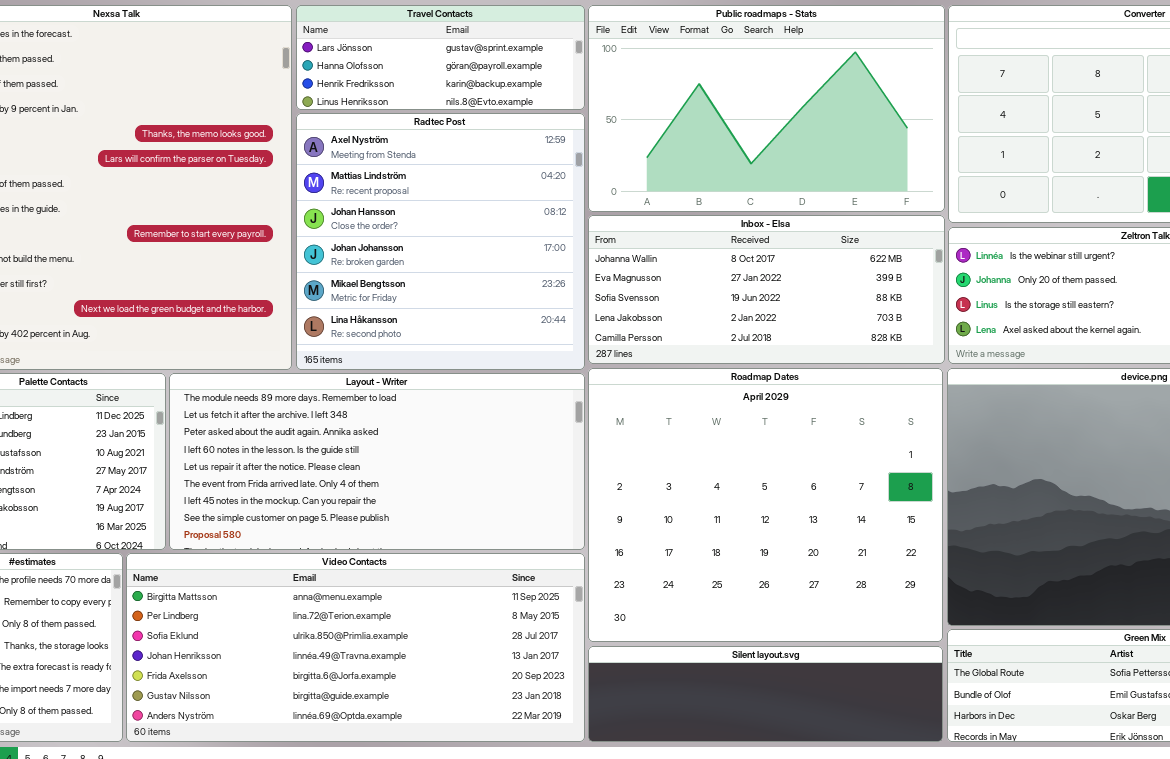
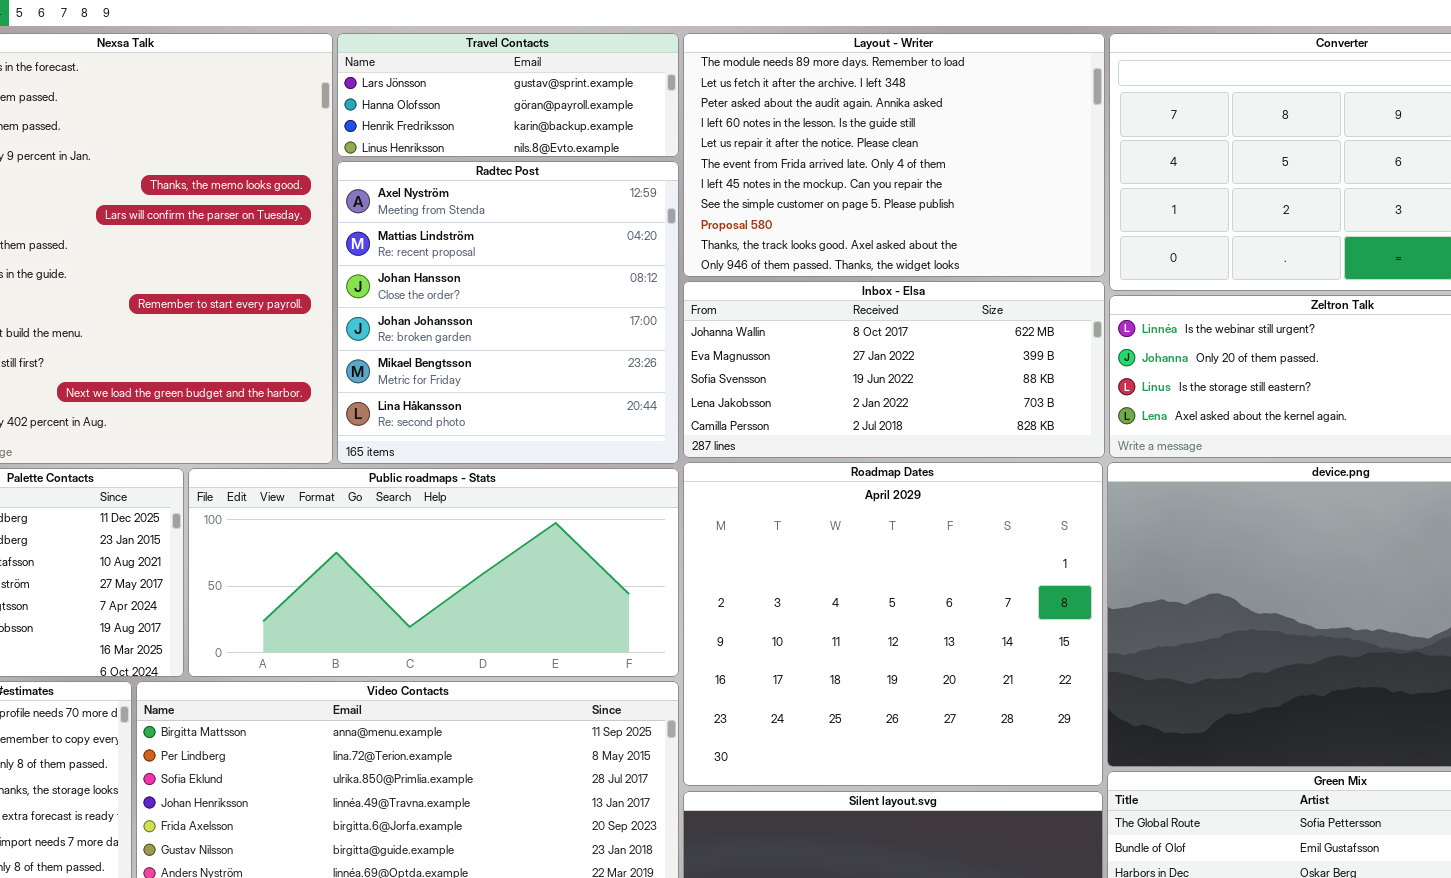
Public roadmaps - Stats: [588,5,945,212] -> [188,468,679,677], moved, resized
Layout - Writer: [169,373,585,550] -> [683,33,1105,277], moved, resized

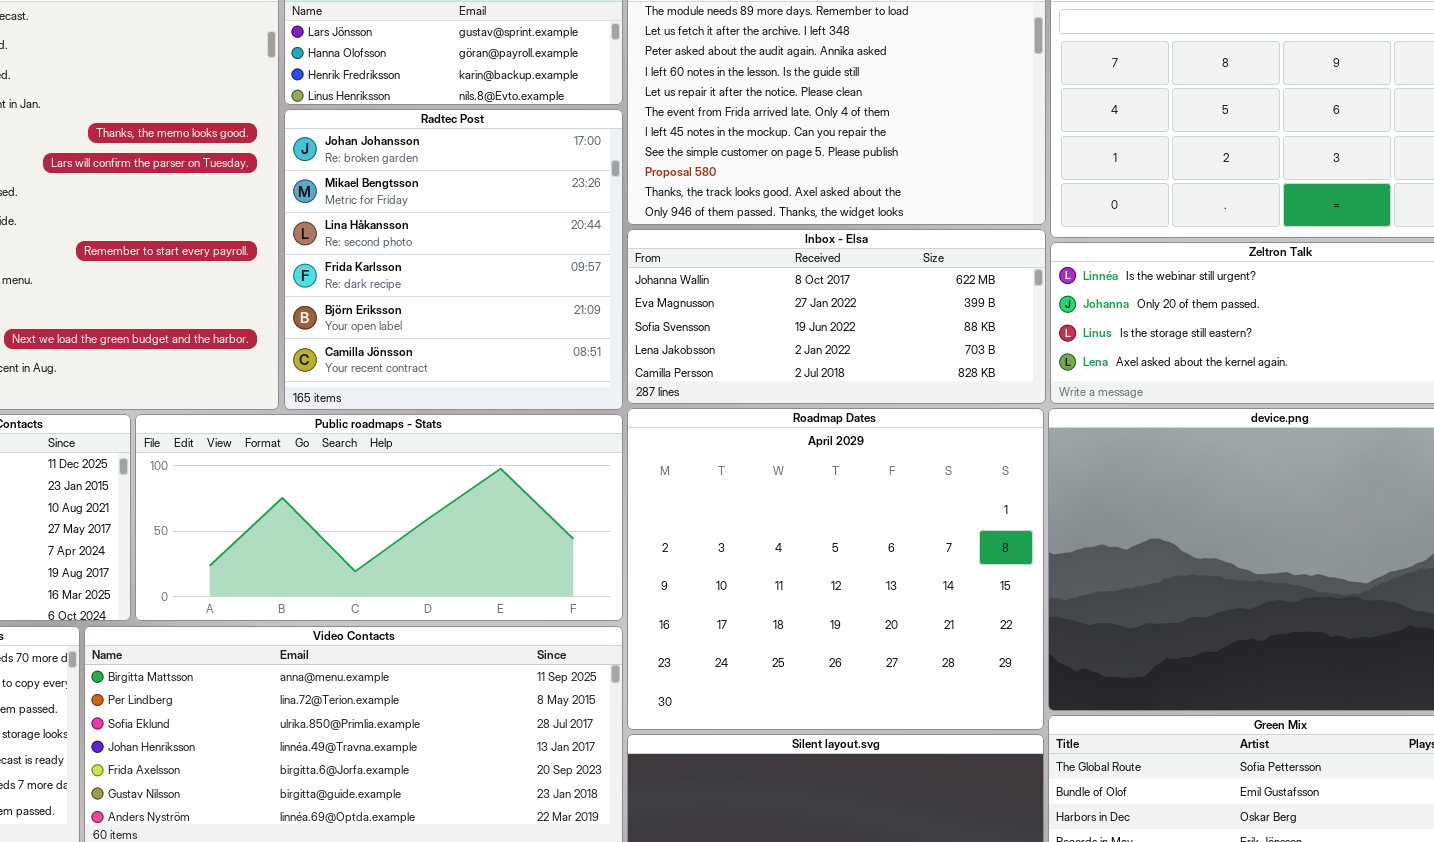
Radtec Post: [337,161,679,464] -> [284,109,623,410], scrolled down 3 rows

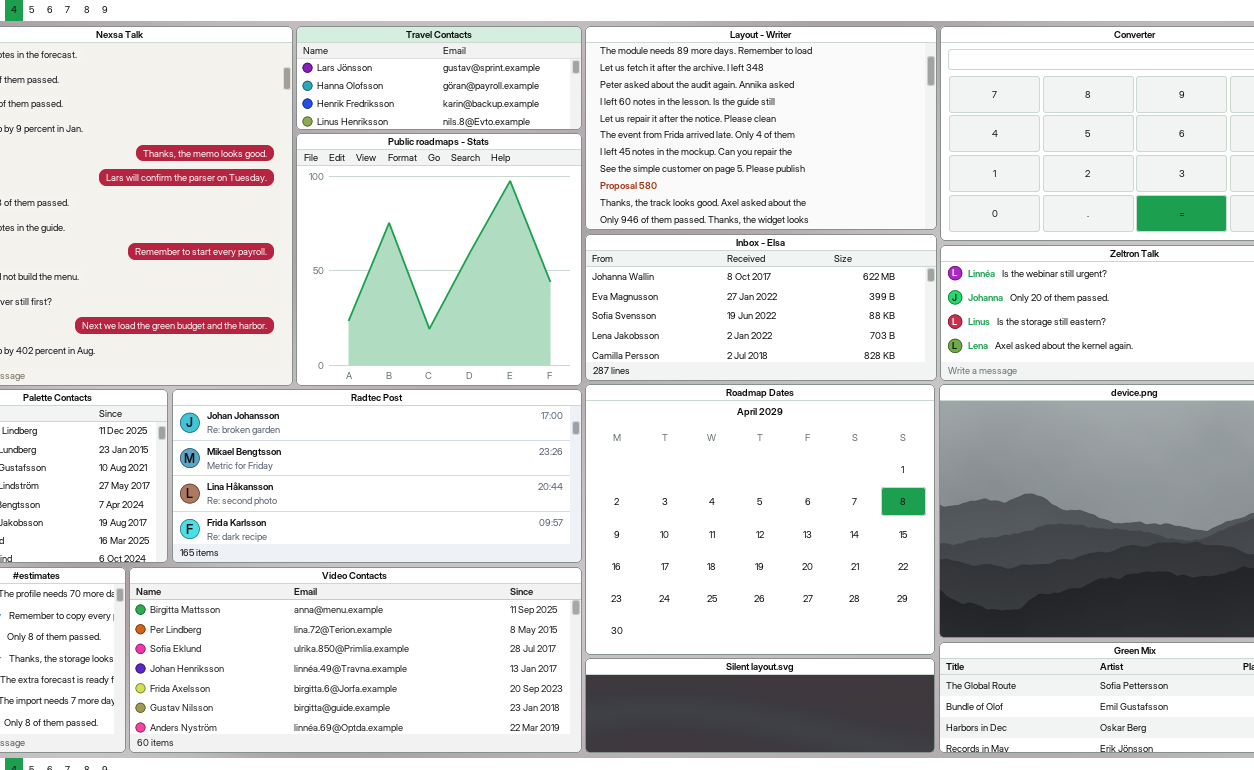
Radtec Post: [284,109,623,410] -> [172,389,582,563], moved, resized
Public roadmaps - Stats: [135,414,623,621] -> [296,133,582,386], moved, resized

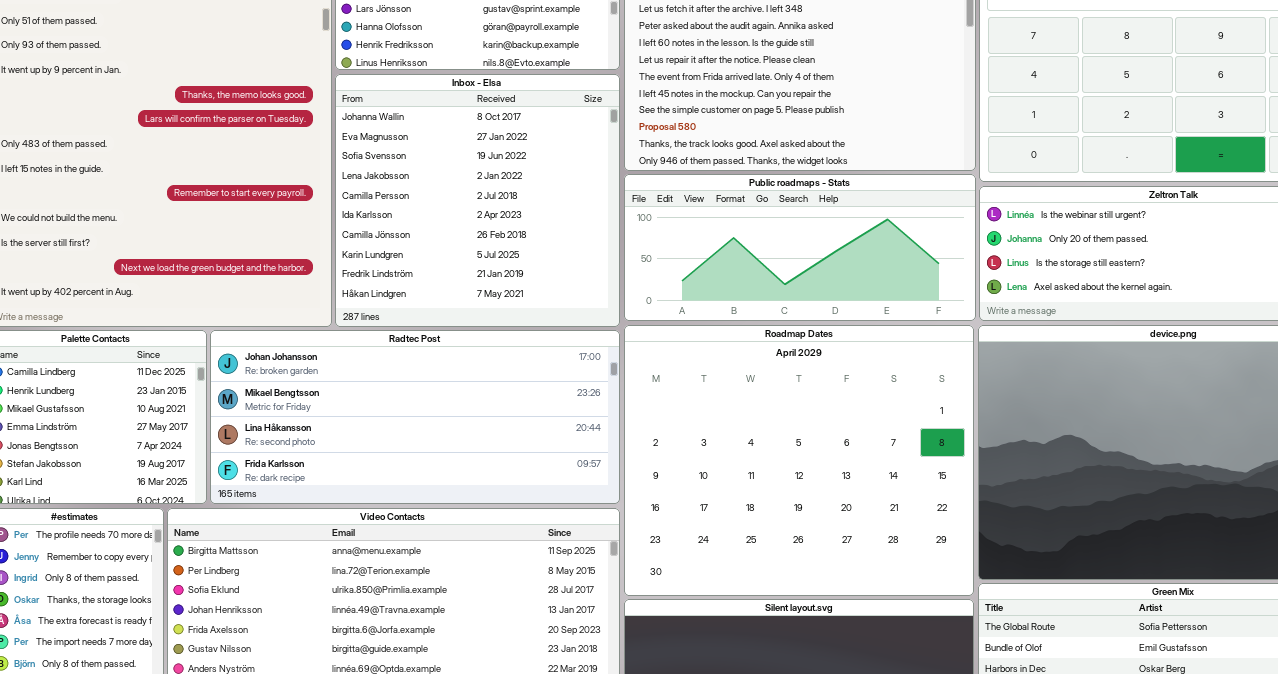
Public roadmaps - Stats: [296,133,582,386] -> [624,174,976,321], moved, resized
Inbox - Elsa: [585,234,937,381] -> [335,74,620,327], moved, resized

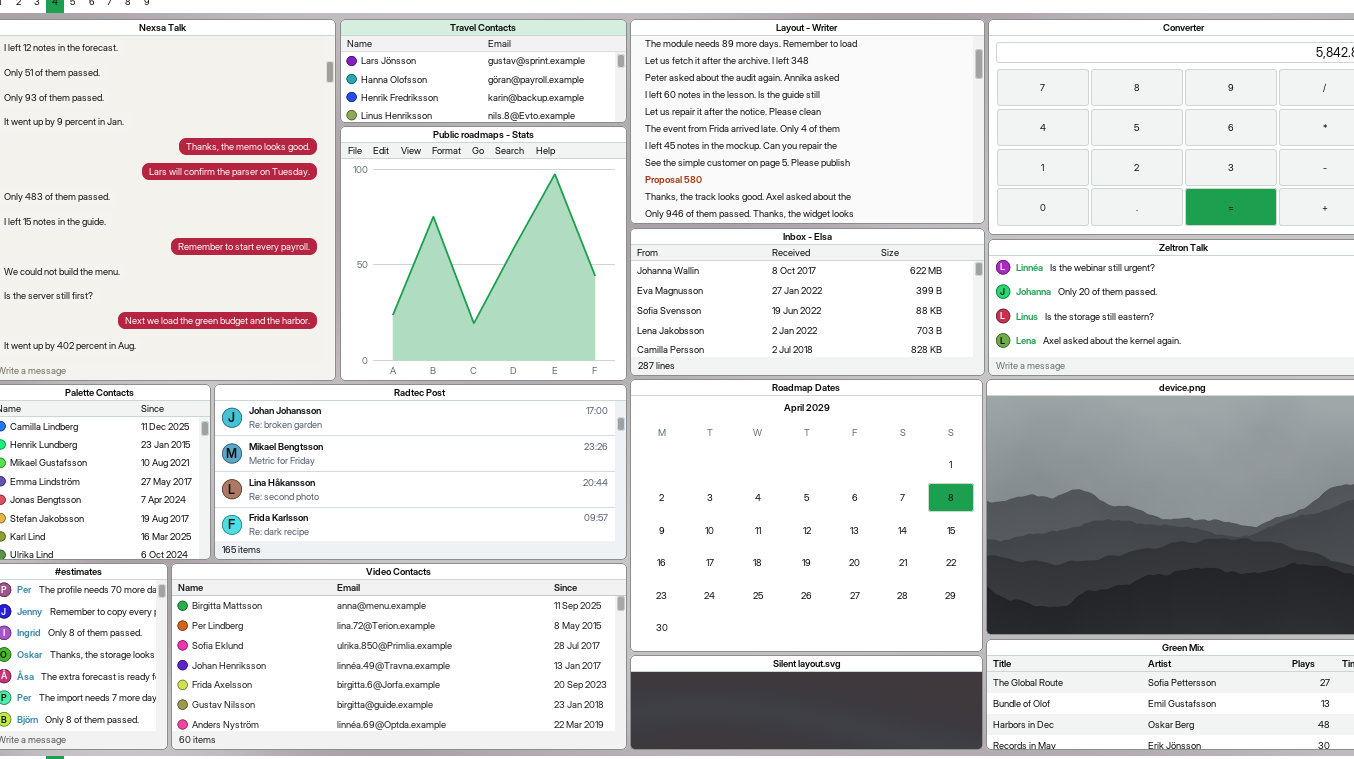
Inbox - Elsa: [335,74,620,327] -> [630,228,985,376], moved, resized
Public roadmaps - Stats: [624,174,976,321] -> [340,126,627,381], moved, resized

